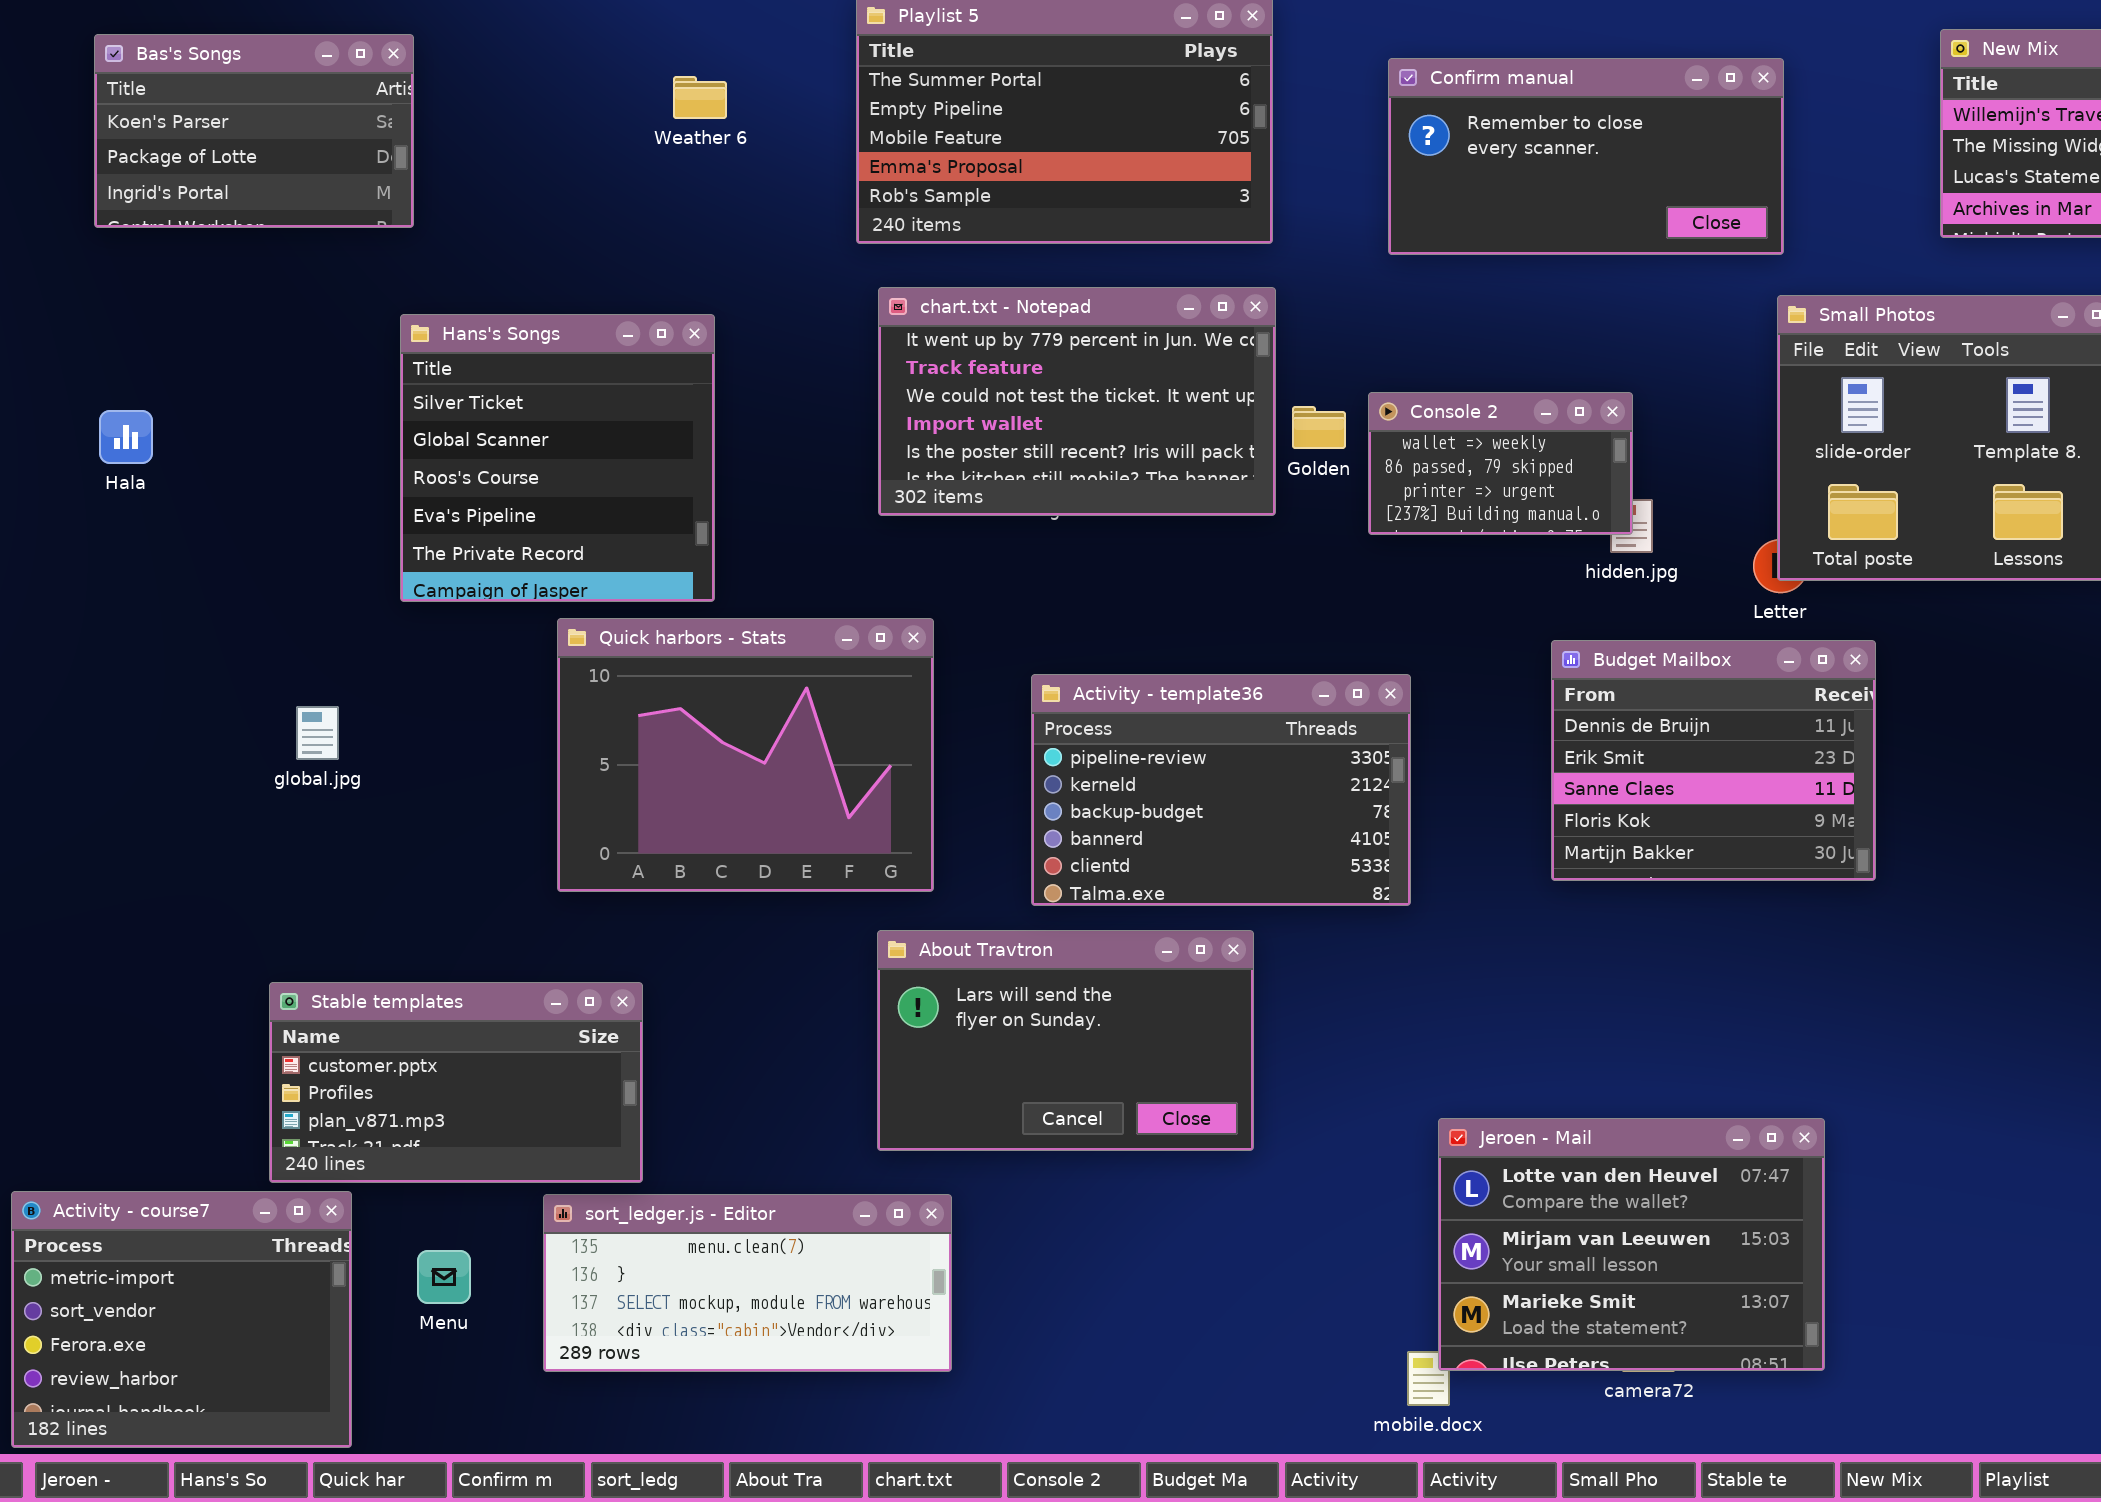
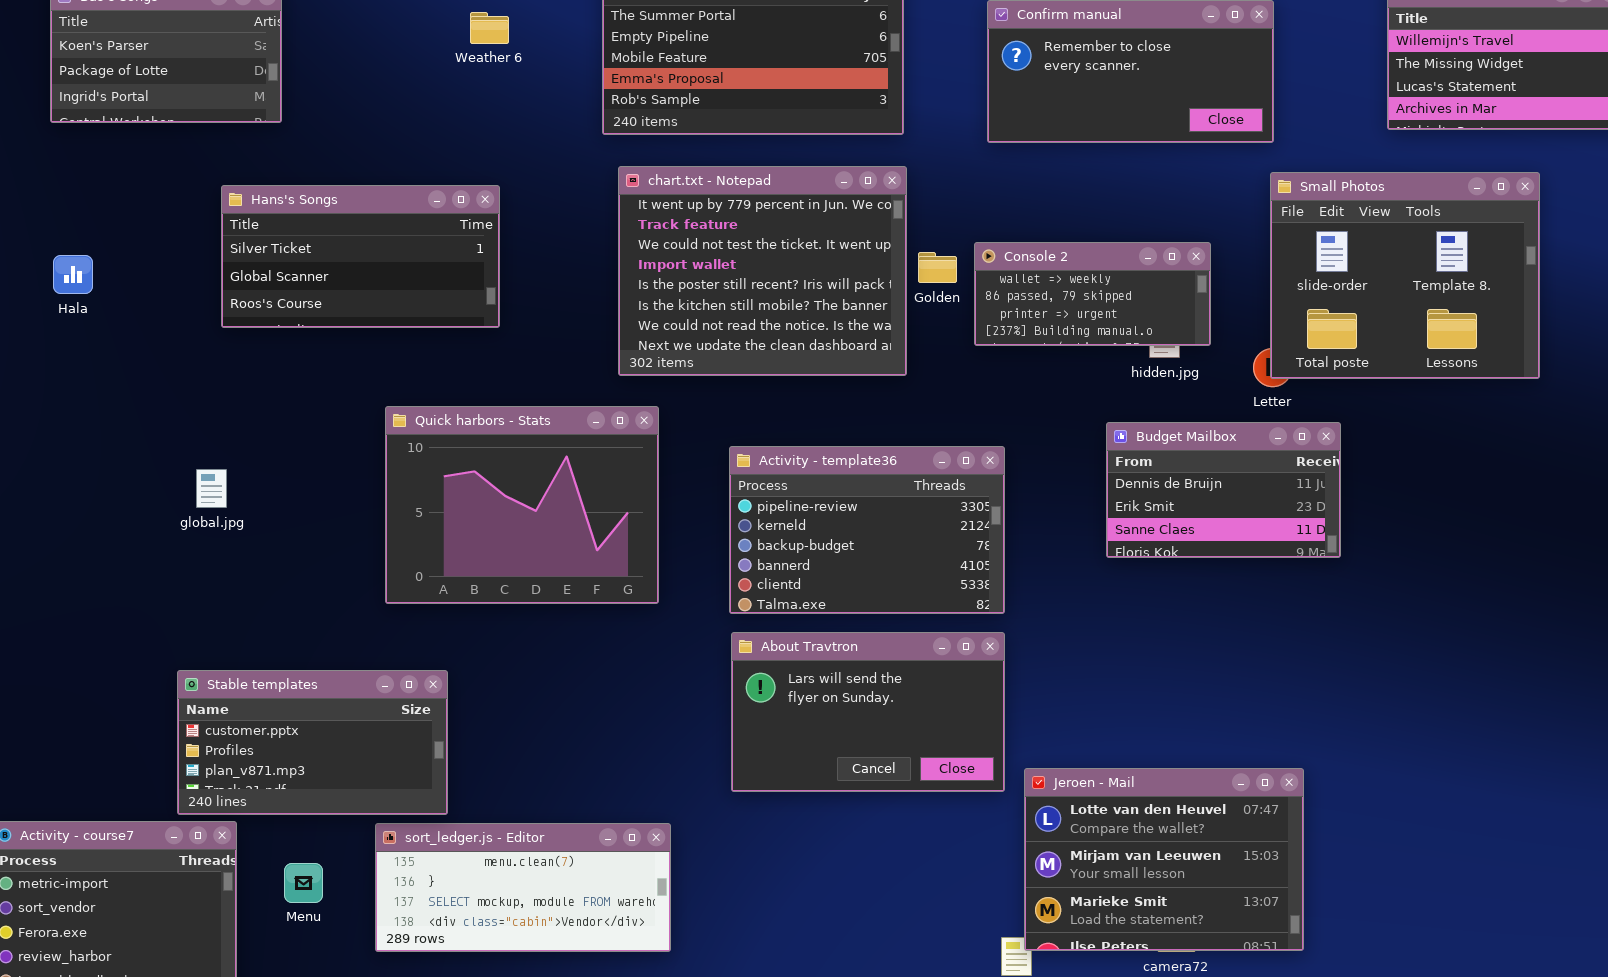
chart.txt - Notepad: [878,287,1276,516] -> [618,166,907,376], resized
Hans's Songs: [400,314,715,602] -> [221,185,500,328], resized
Console 2: [1368,392,1633,535] -> [974,242,1211,346], resized
Budget Mailbox: [1551,640,1876,881] -> [1106,422,1341,558], resized
About Travtron: [877,930,1254,1151] -> [731,632,1005,792], moved

